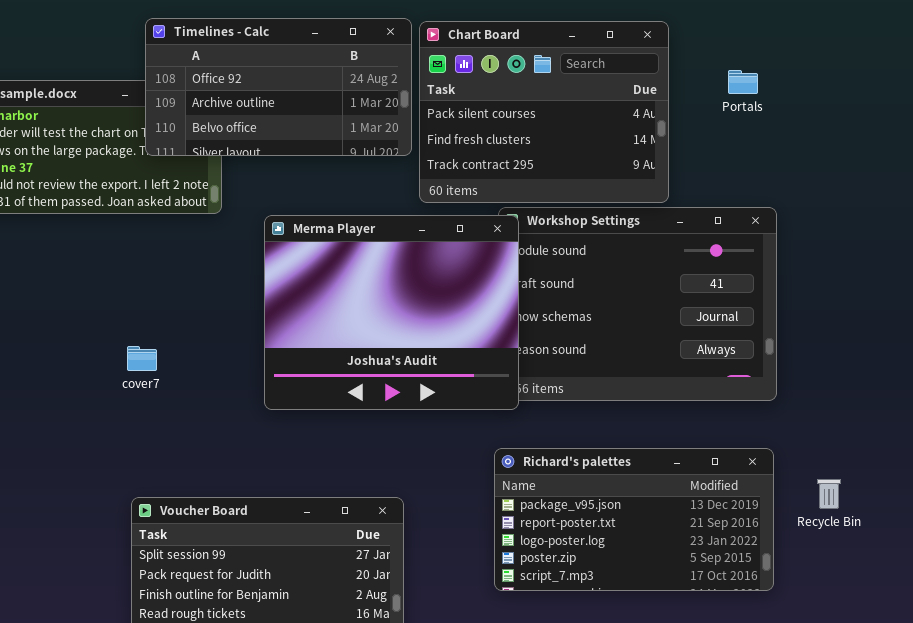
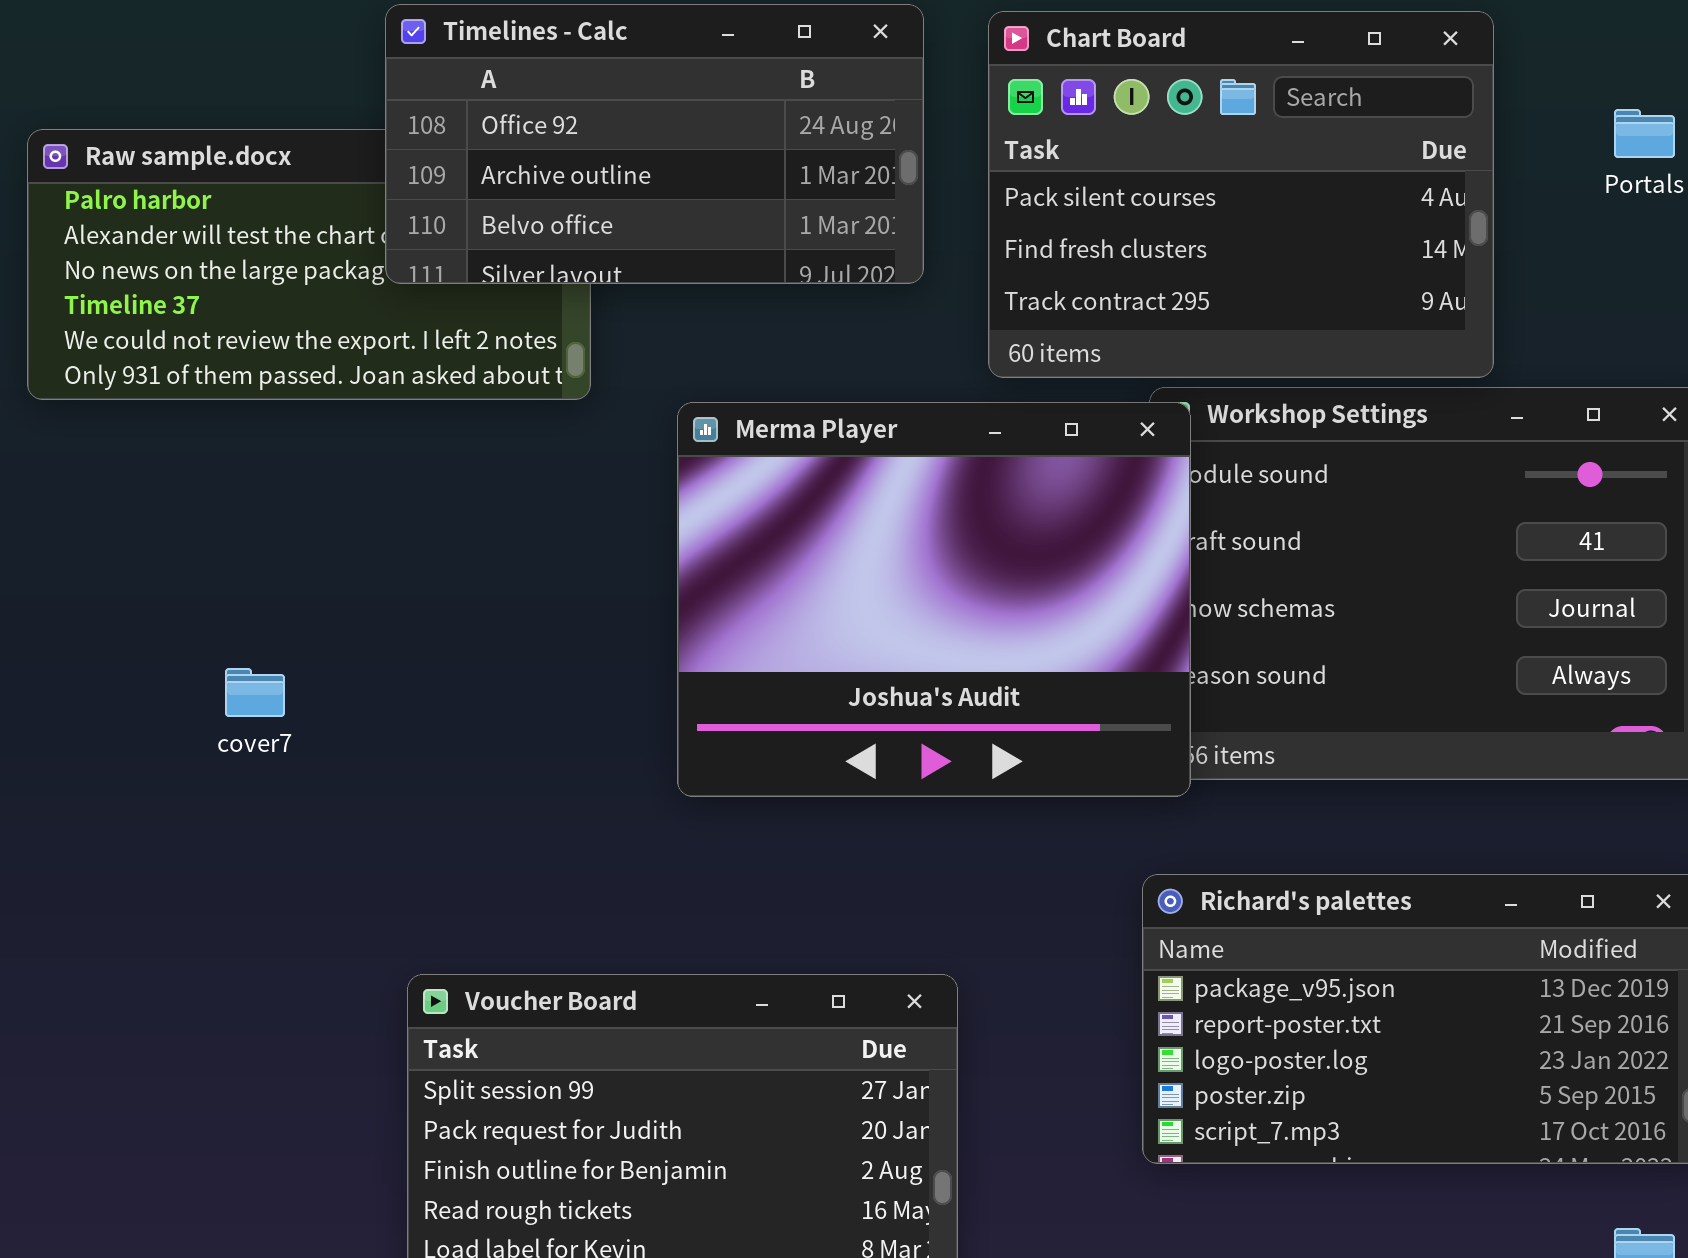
Timelines - Calc: [145,18,412,156] -> [385,4,924,284], moved
cover7: [127,346,157,371] -> [225,668,285,717], moved

